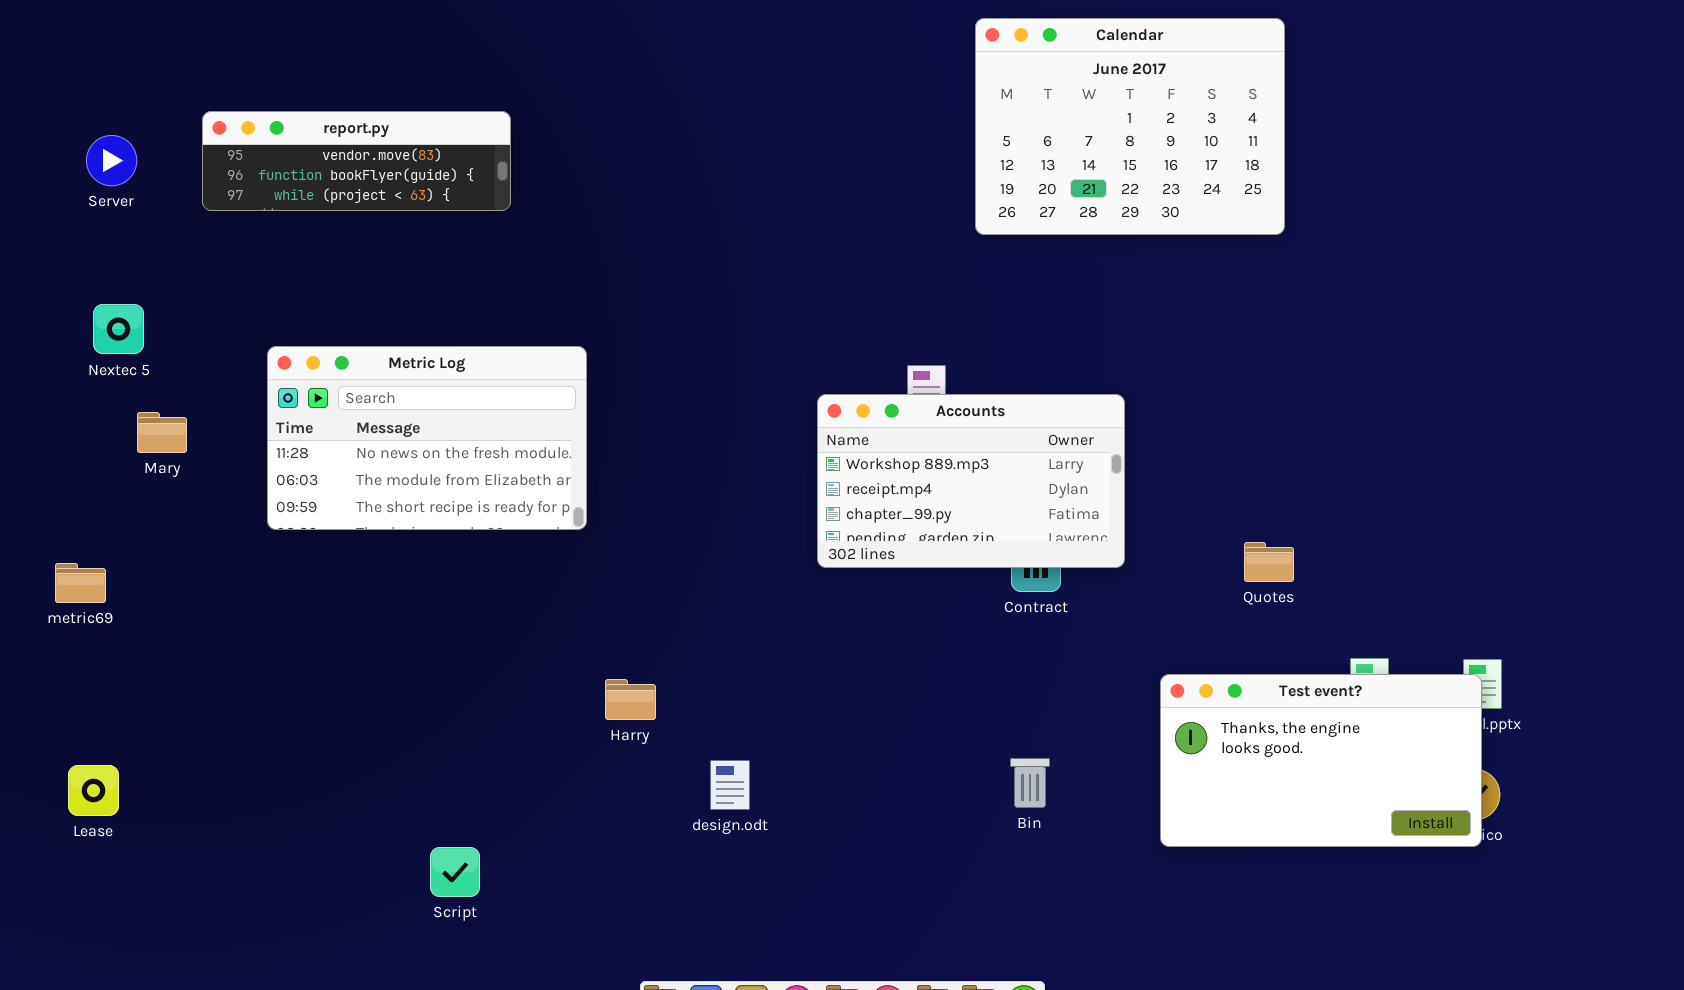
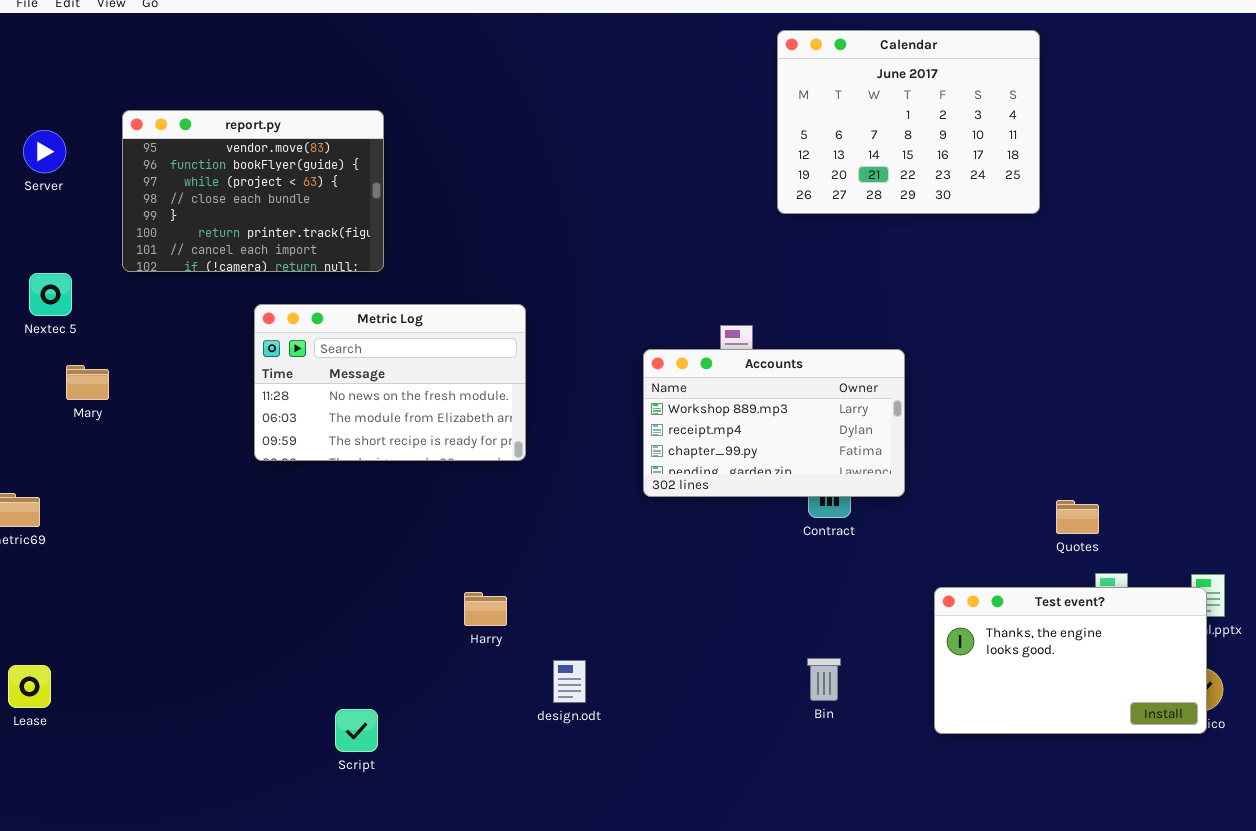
report.py: [202,111,511,211] -> [122,110,384,272], resized
Metric Log: [267,346,587,530] -> [254,304,526,461], moved
Quotes: [1244,542,1294,582] -> [1056,500,1099,534], moved
Script: [430,847,480,897] -> [335,709,378,752], moved

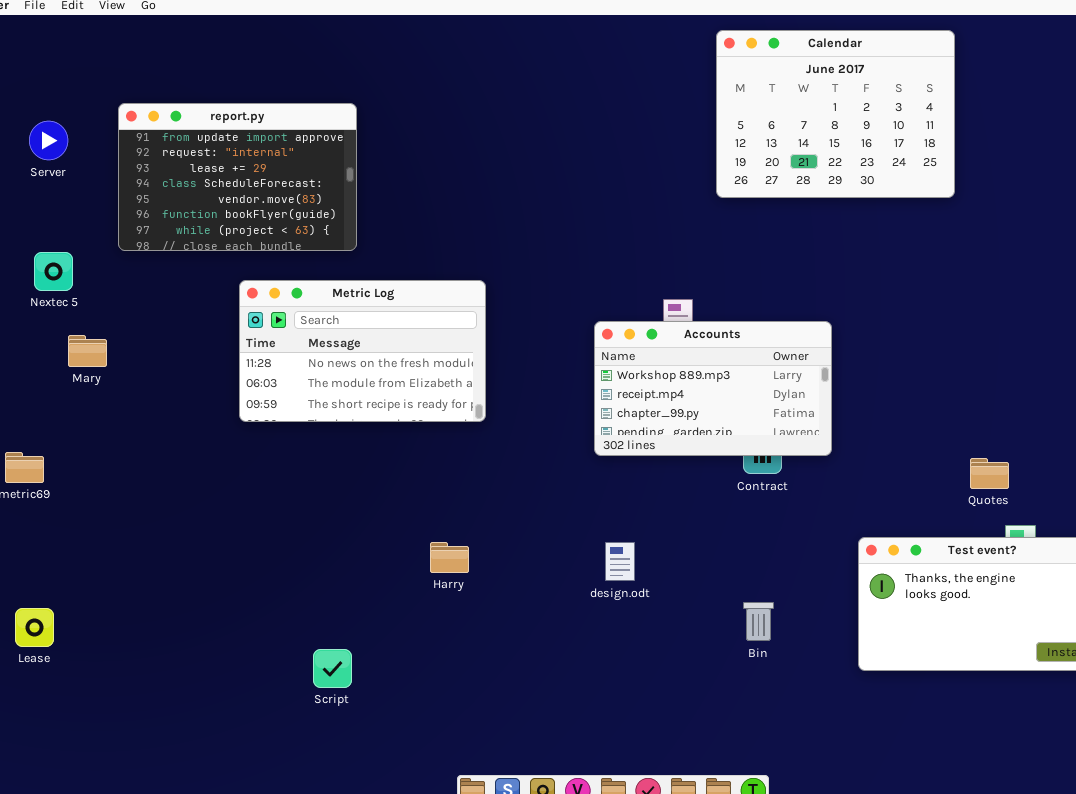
report.py: [122,110,384,272] -> [118,103,357,251], scrolled up 4 rows
design.odt: [553,660,586,703] -> [605,542,635,581], moved

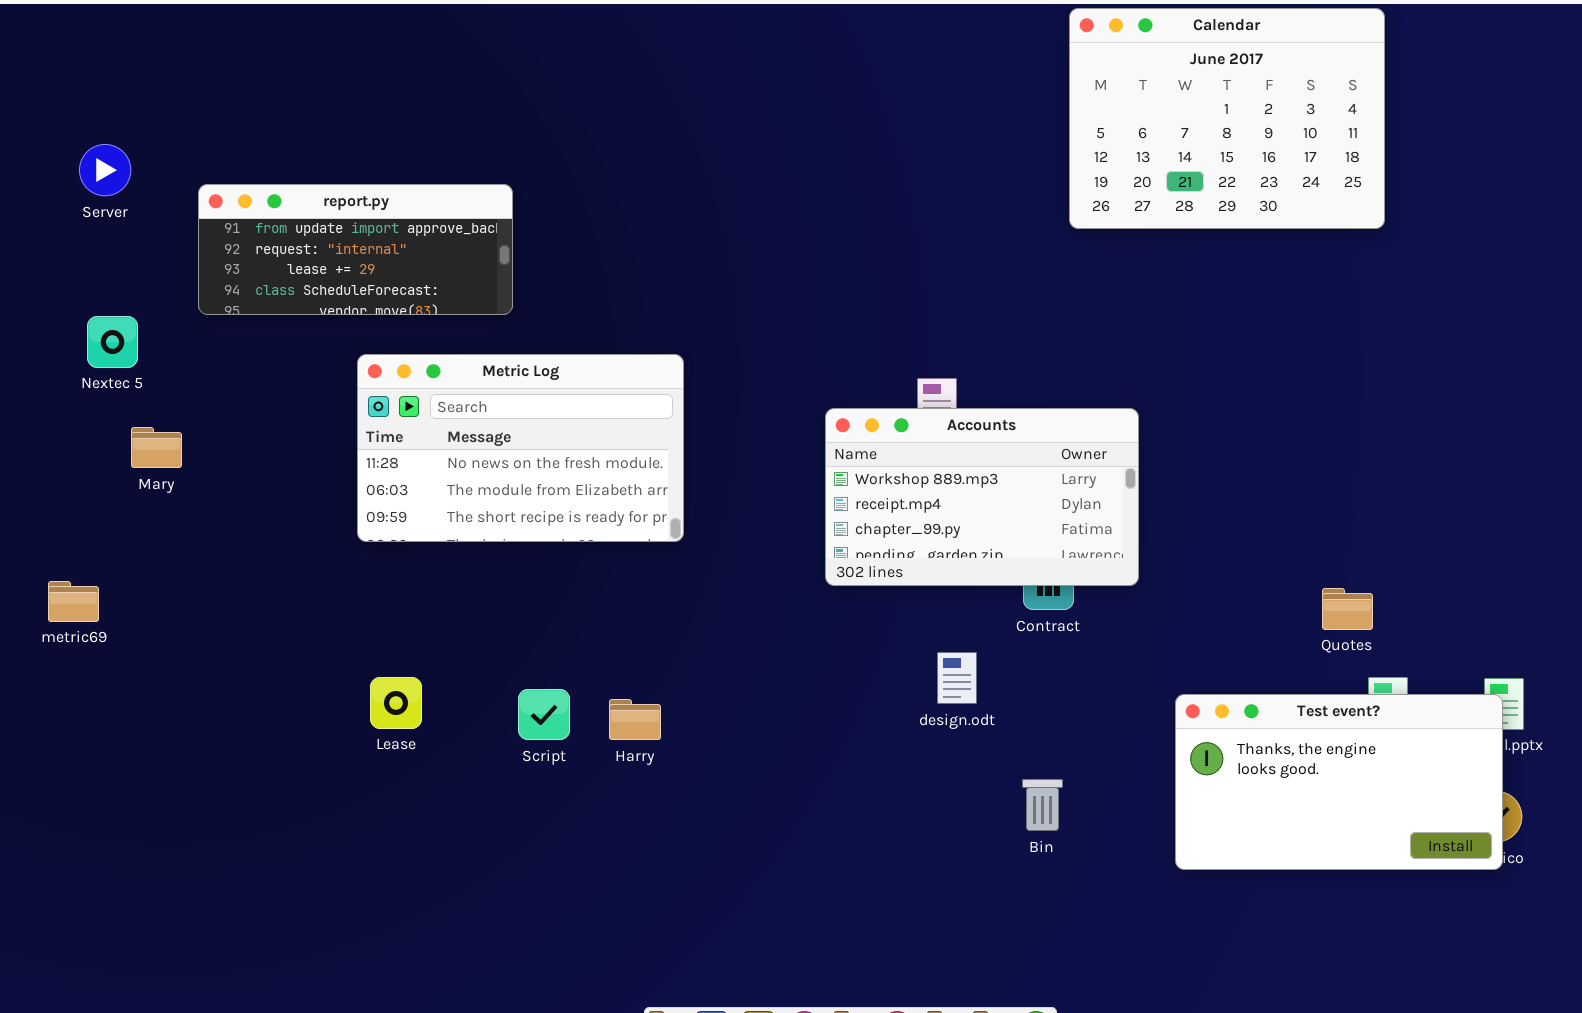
Calendar: [716,30,955,198] -> [1069,8,1385,229], moved
report.py: [118,103,357,251] -> [198,184,513,315], resized
design.odt: [605,542,635,581] -> [937,652,977,704], moved
Lease: [15,608,54,647] -> [370,677,422,729], moved
Script: [313,649,352,688] -> [518,689,570,740], moved

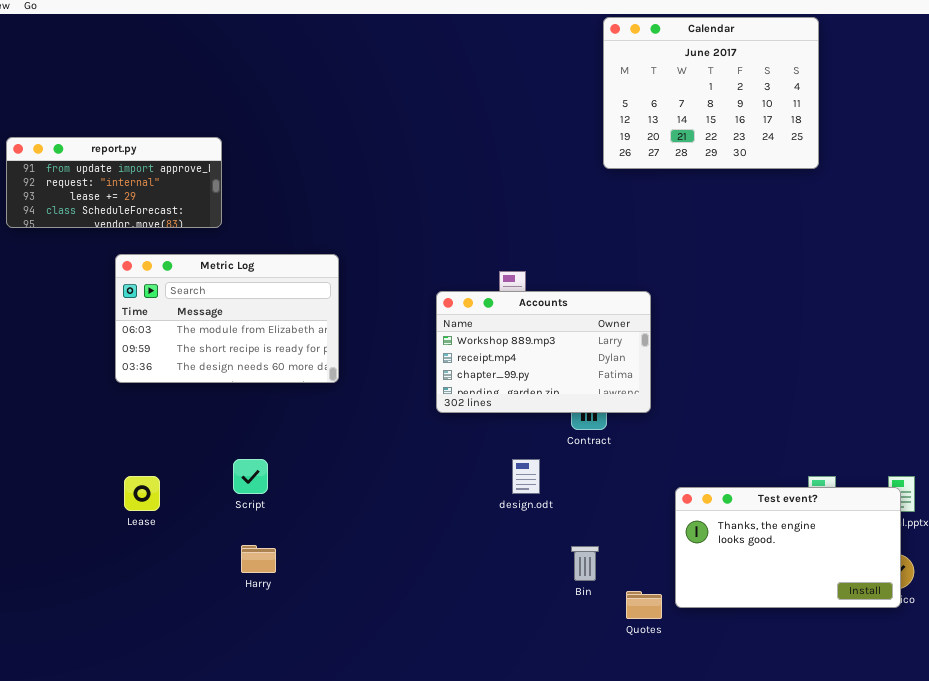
Metric Log: [357,354,684,542] -> [115,254,339,383], scrolled down 1 row
Quotes: [1322,588,1373,630] -> [626,591,662,619], moved
Script: [518,689,570,740] -> [233,459,268,494], moved
Harry: [609,699,661,740] -> [241,545,276,573], moved

